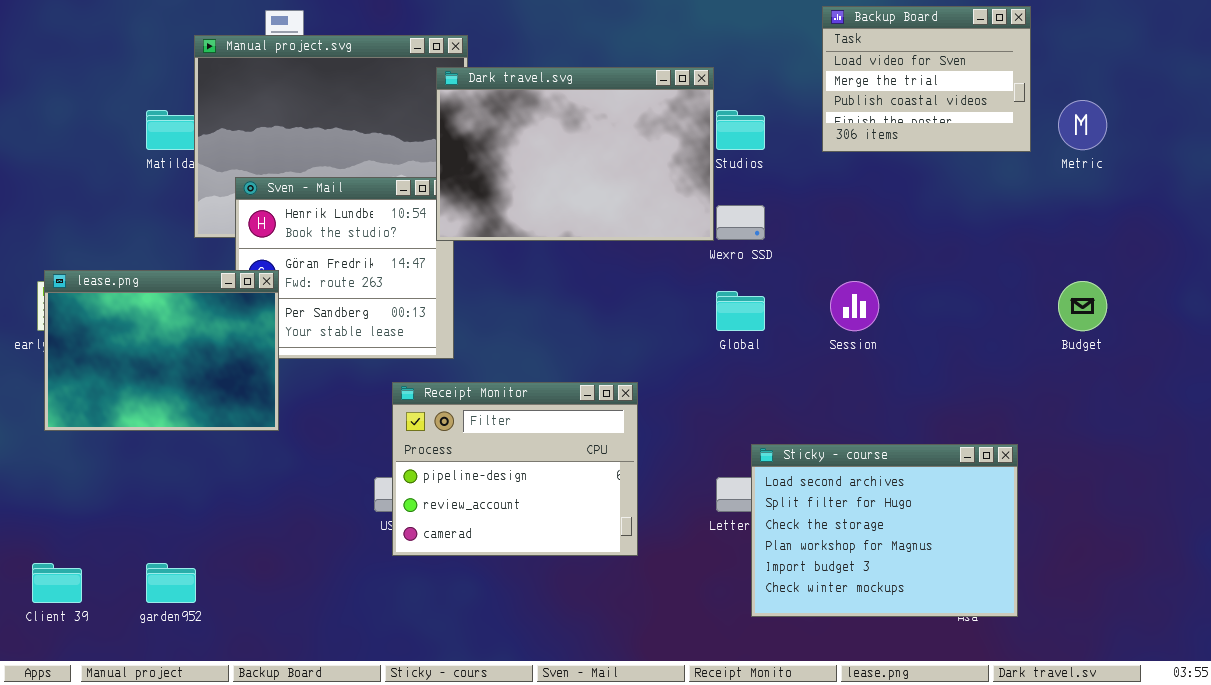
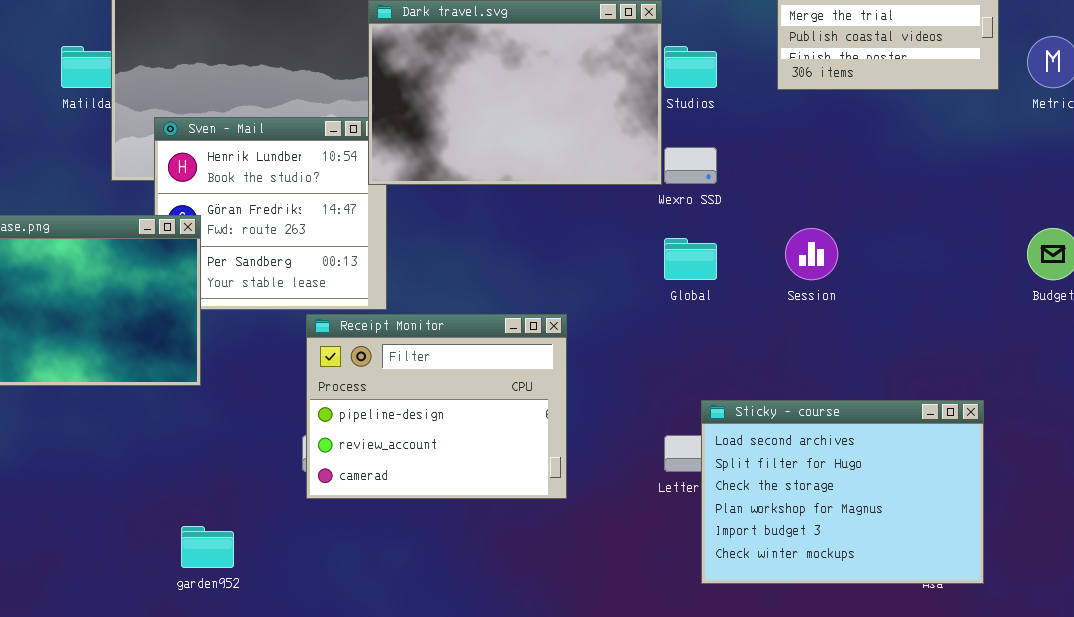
Receipt Monitor: [392,382,638,556] -> [306,314,567,499], moved
garden952: [146,563,196,603] -> [181,526,234,568], moved

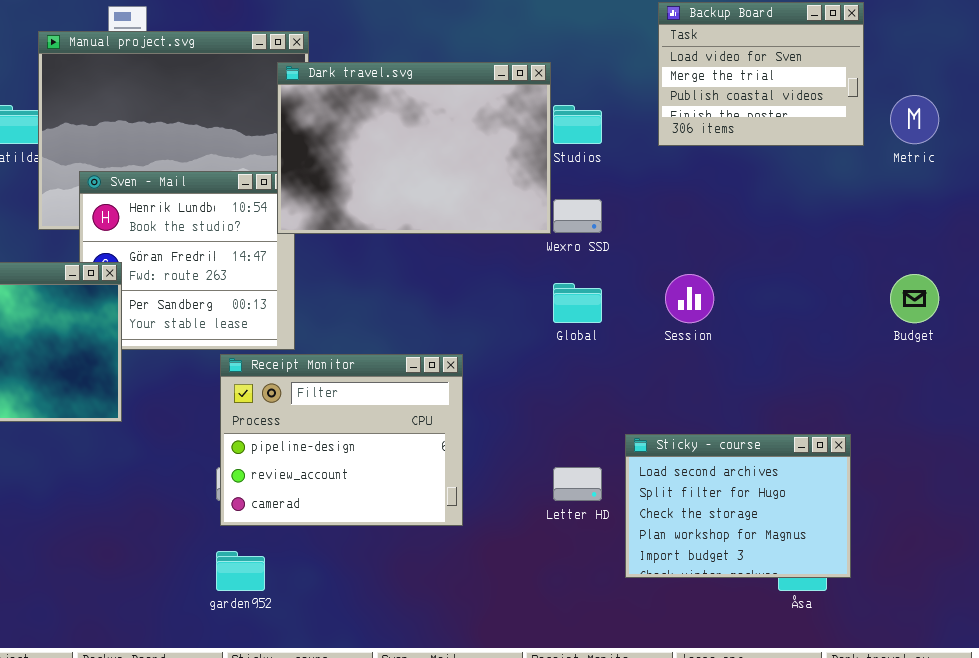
Sticky - course: [701,400,984,584] -> [625,434,851,578], resized
garden952: [181,526,234,568] -> [216,551,265,591], moved

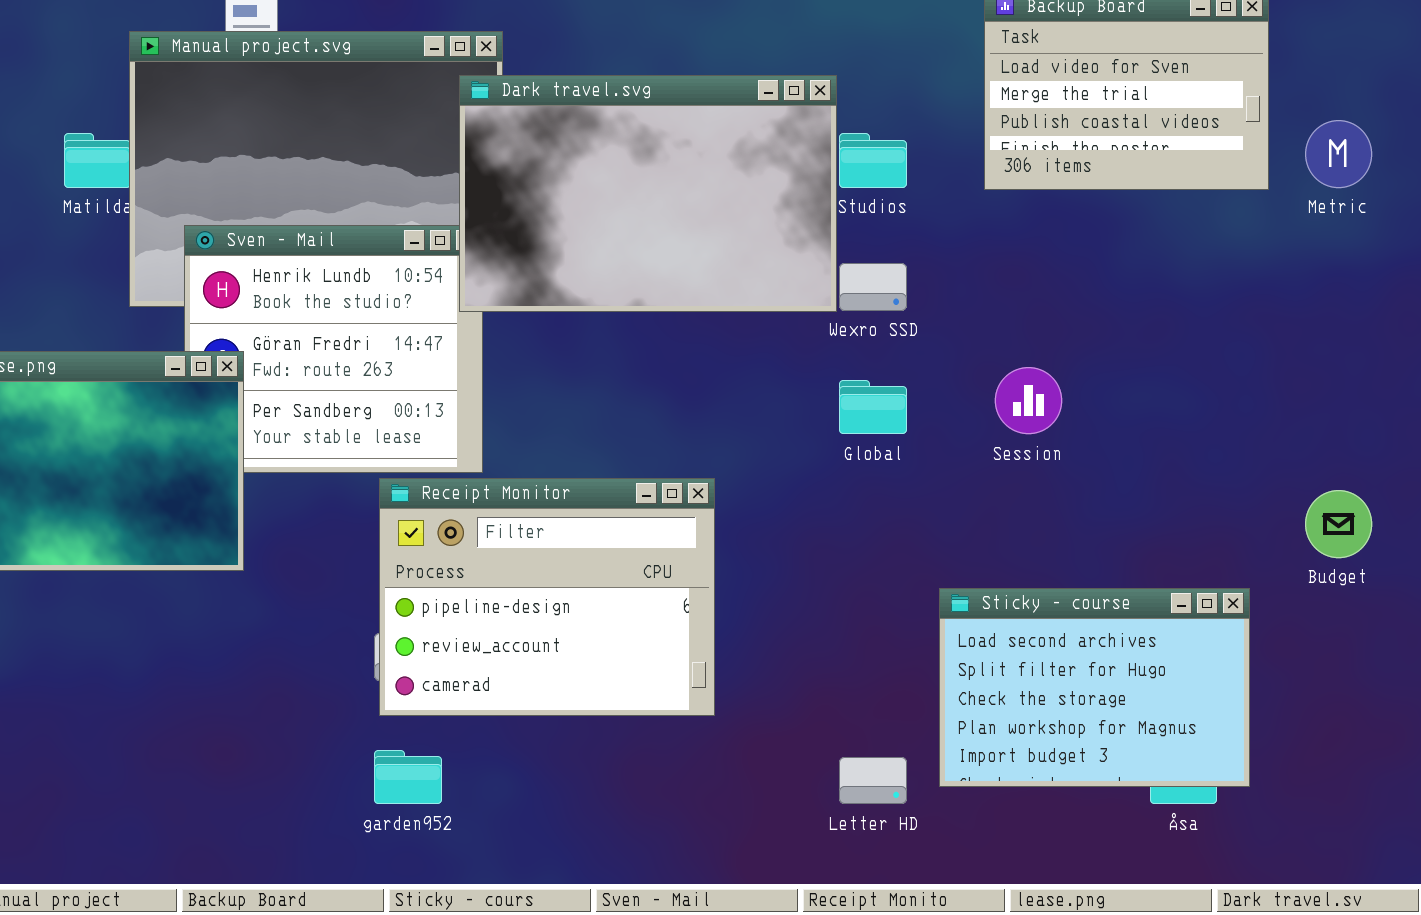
Budget: [890,274,939,323] -> [1305,490,1372,558], moved
Letter HD: [553,467,602,501] -> [839,757,907,804], moved

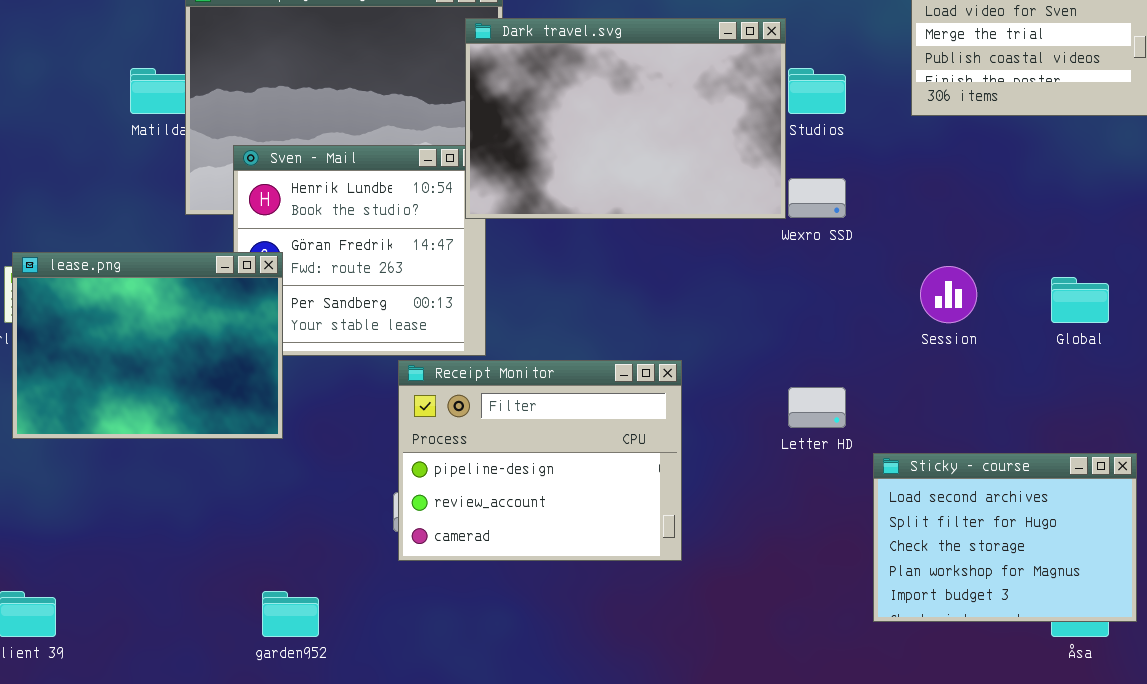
Global: [839,380,907,434] -> [1051,277,1109,323], moved
garden952: [374,750,442,804] -> [262,591,319,637], moved
Letter HD: [839,757,907,804] -> [788,387,846,428], moved

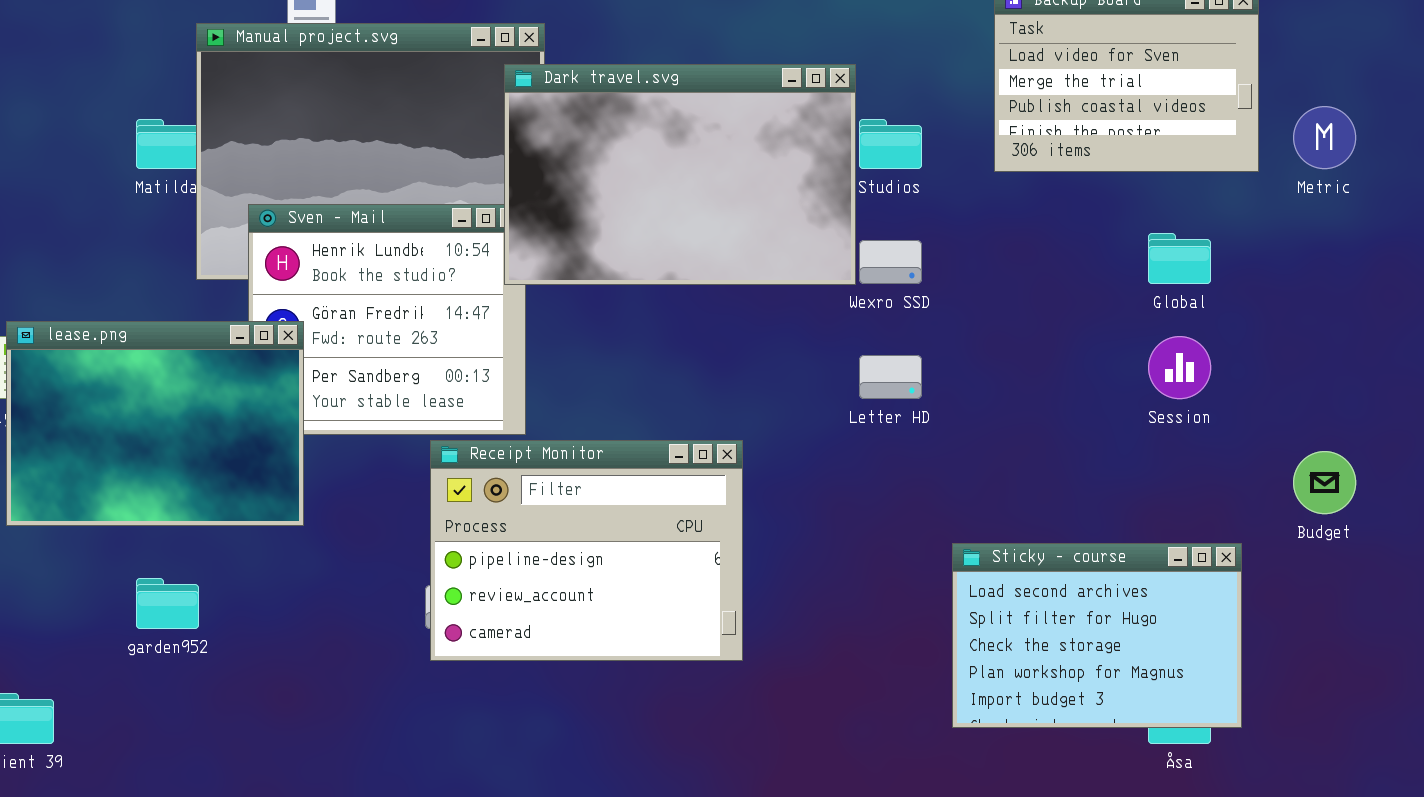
Session: [920,266,977,323] -> [1148,336,1211,399], moved
Global: [1051,277,1109,323] -> [1148,233,1211,284], moved
Letter HD: [788,387,846,428] -> [859,355,922,399], moved
garden952: [262,591,319,637] -> [136,578,199,629], moved

